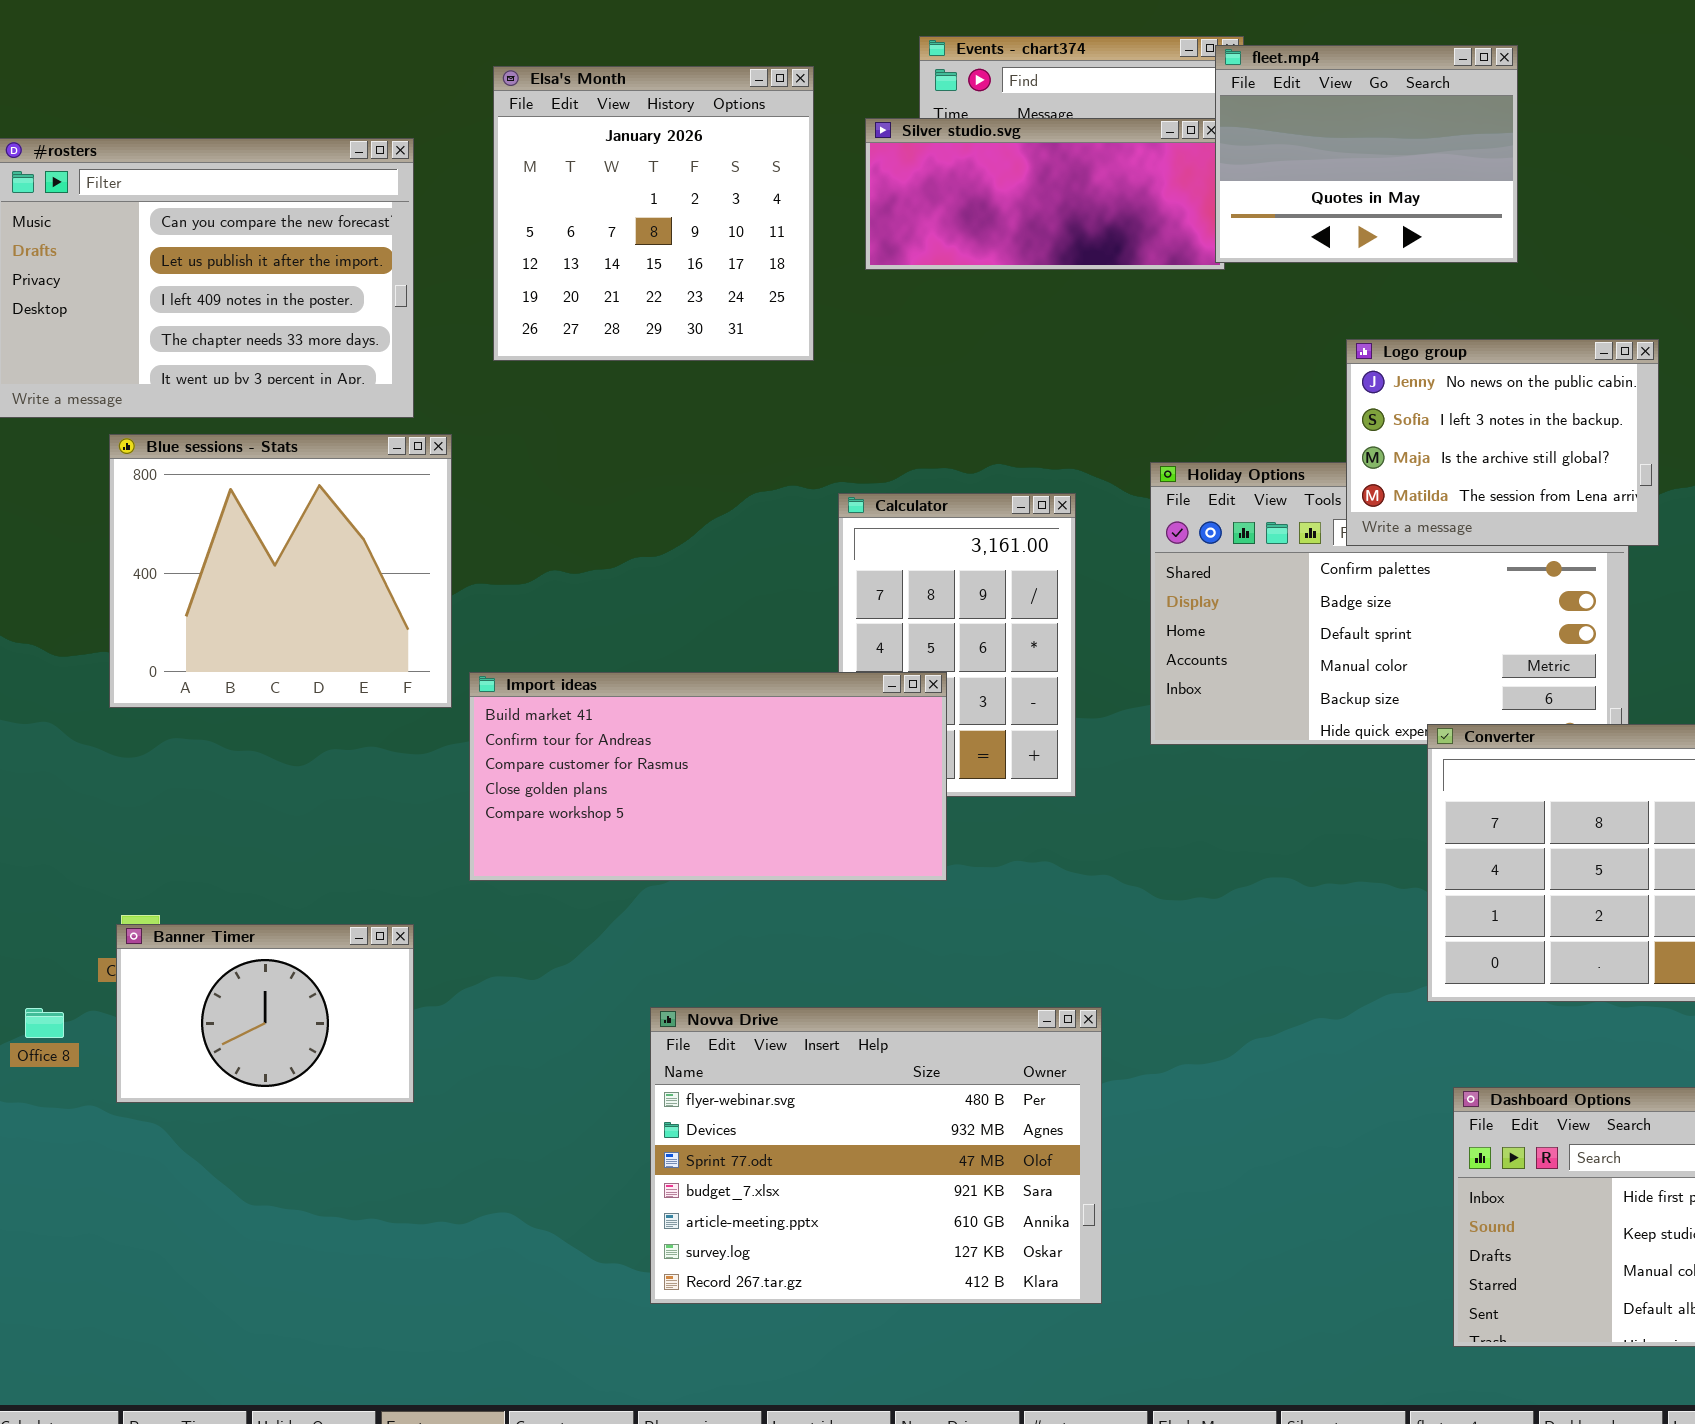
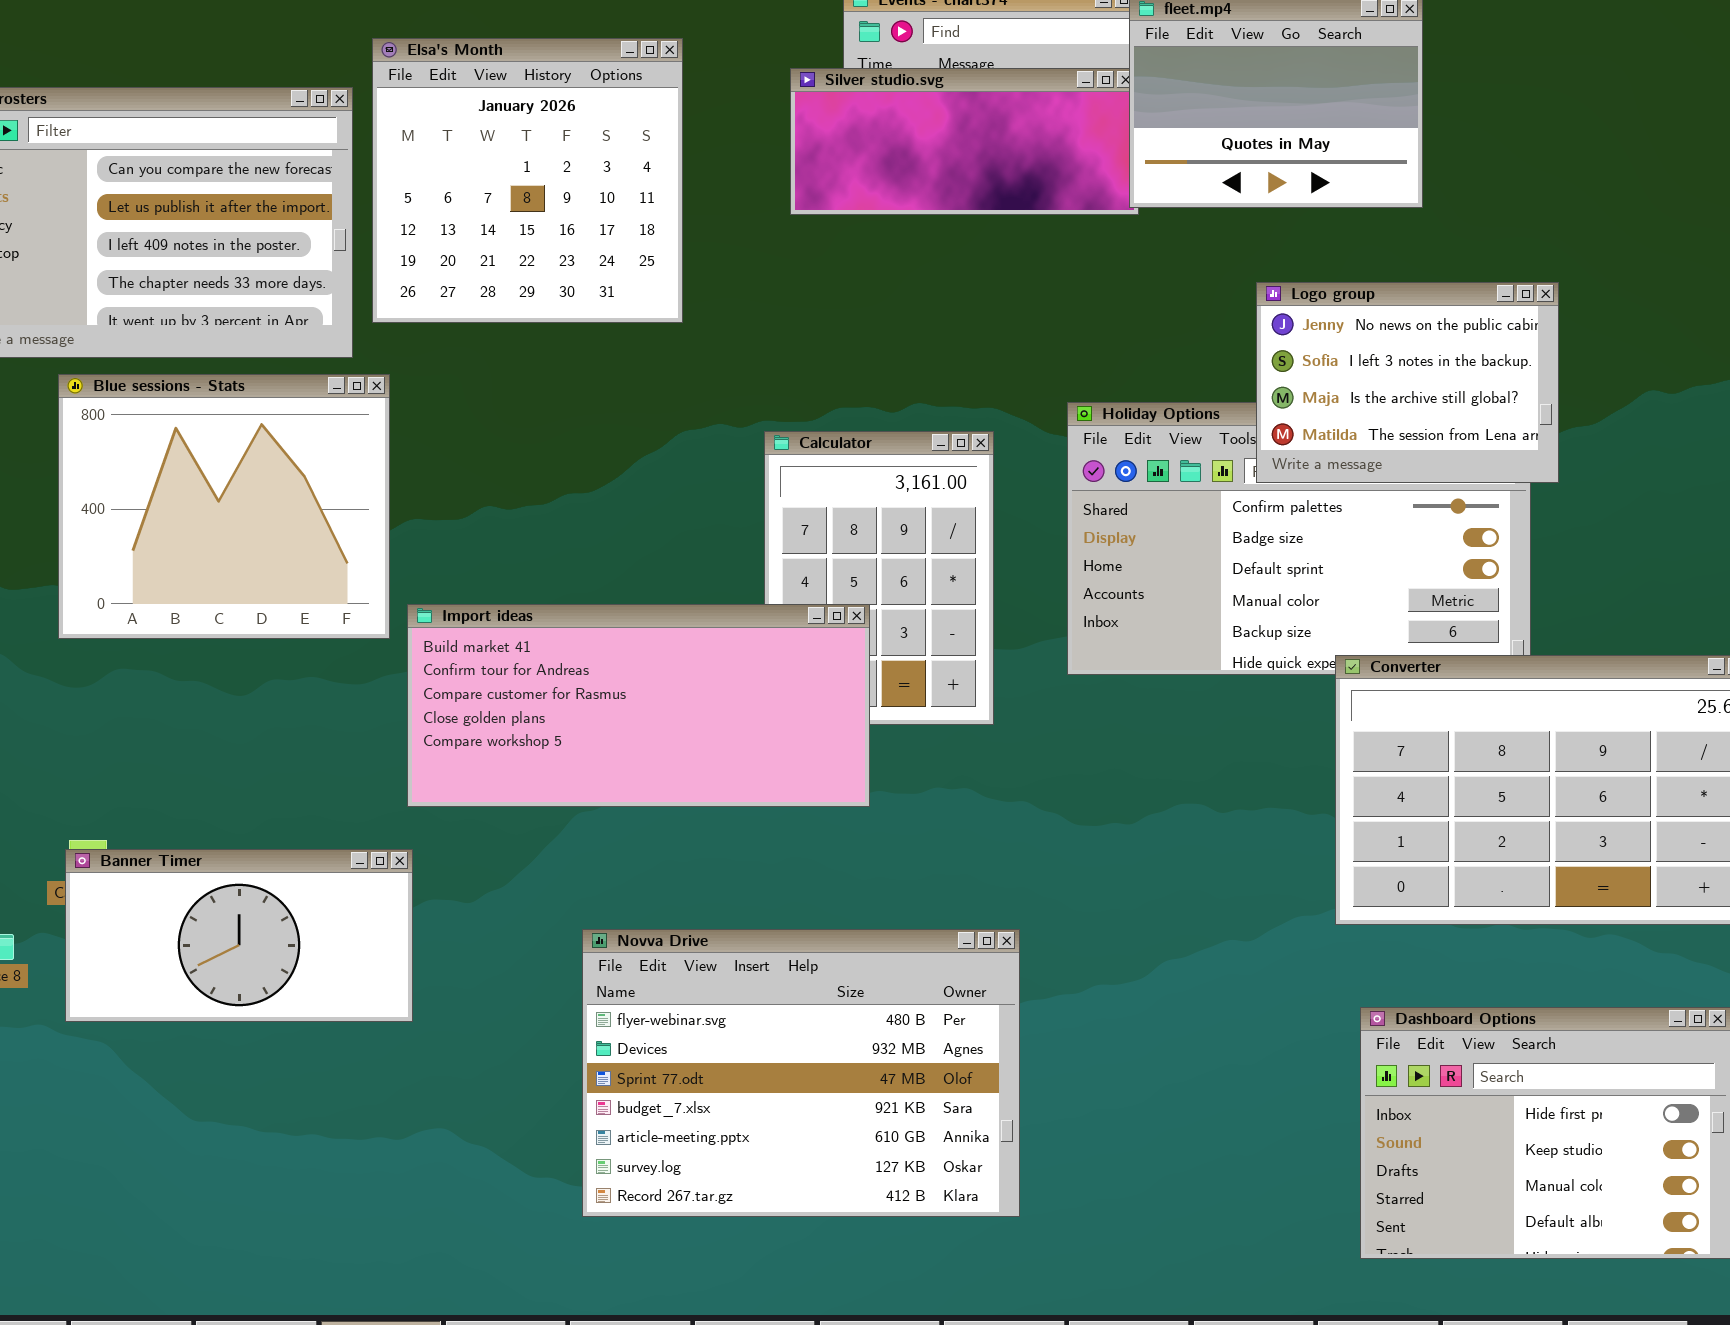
Elsa's Month: [493,66,814,361] -> [372,38,683,323], moved
Banner Timer: [116,924,414,1103] -> [65,849,413,1022], resized

